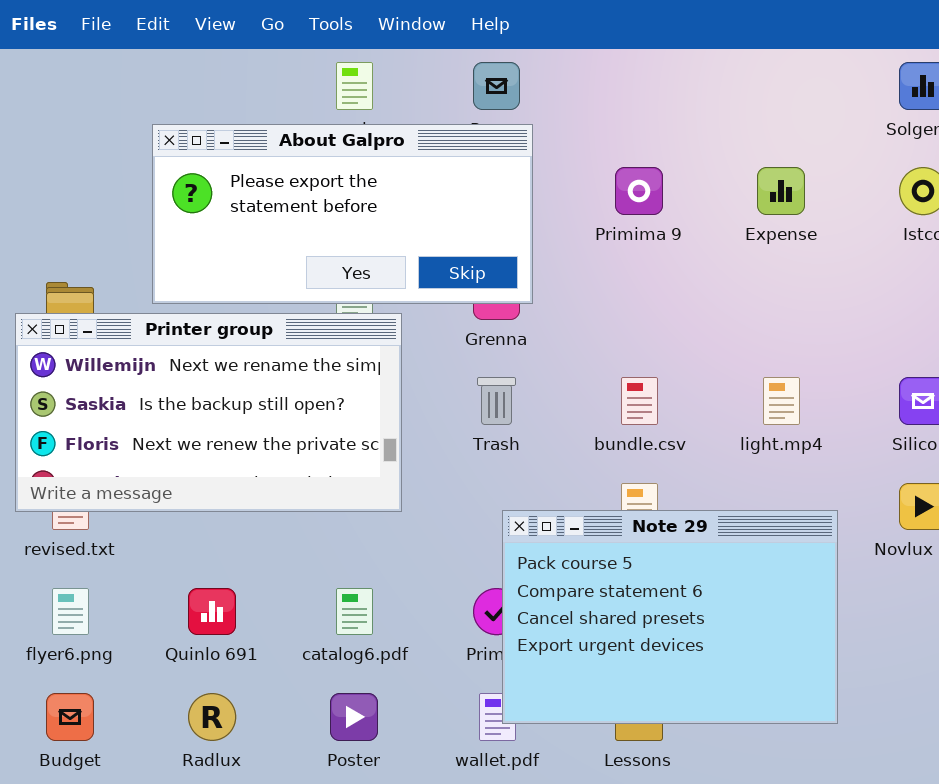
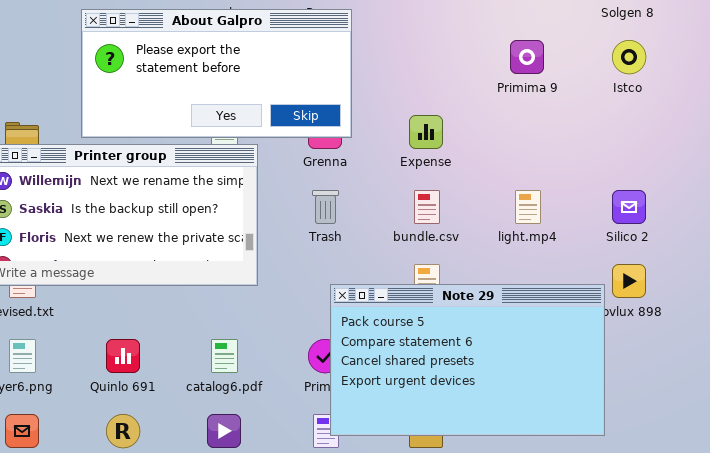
Primima 9: [615,167,663,215] -> [510,40,544,74], moved
Expense: [757,167,805,215] -> [409,115,443,149], moved
Note 29: [502,510,838,724] -> [330,284,605,436], resized

